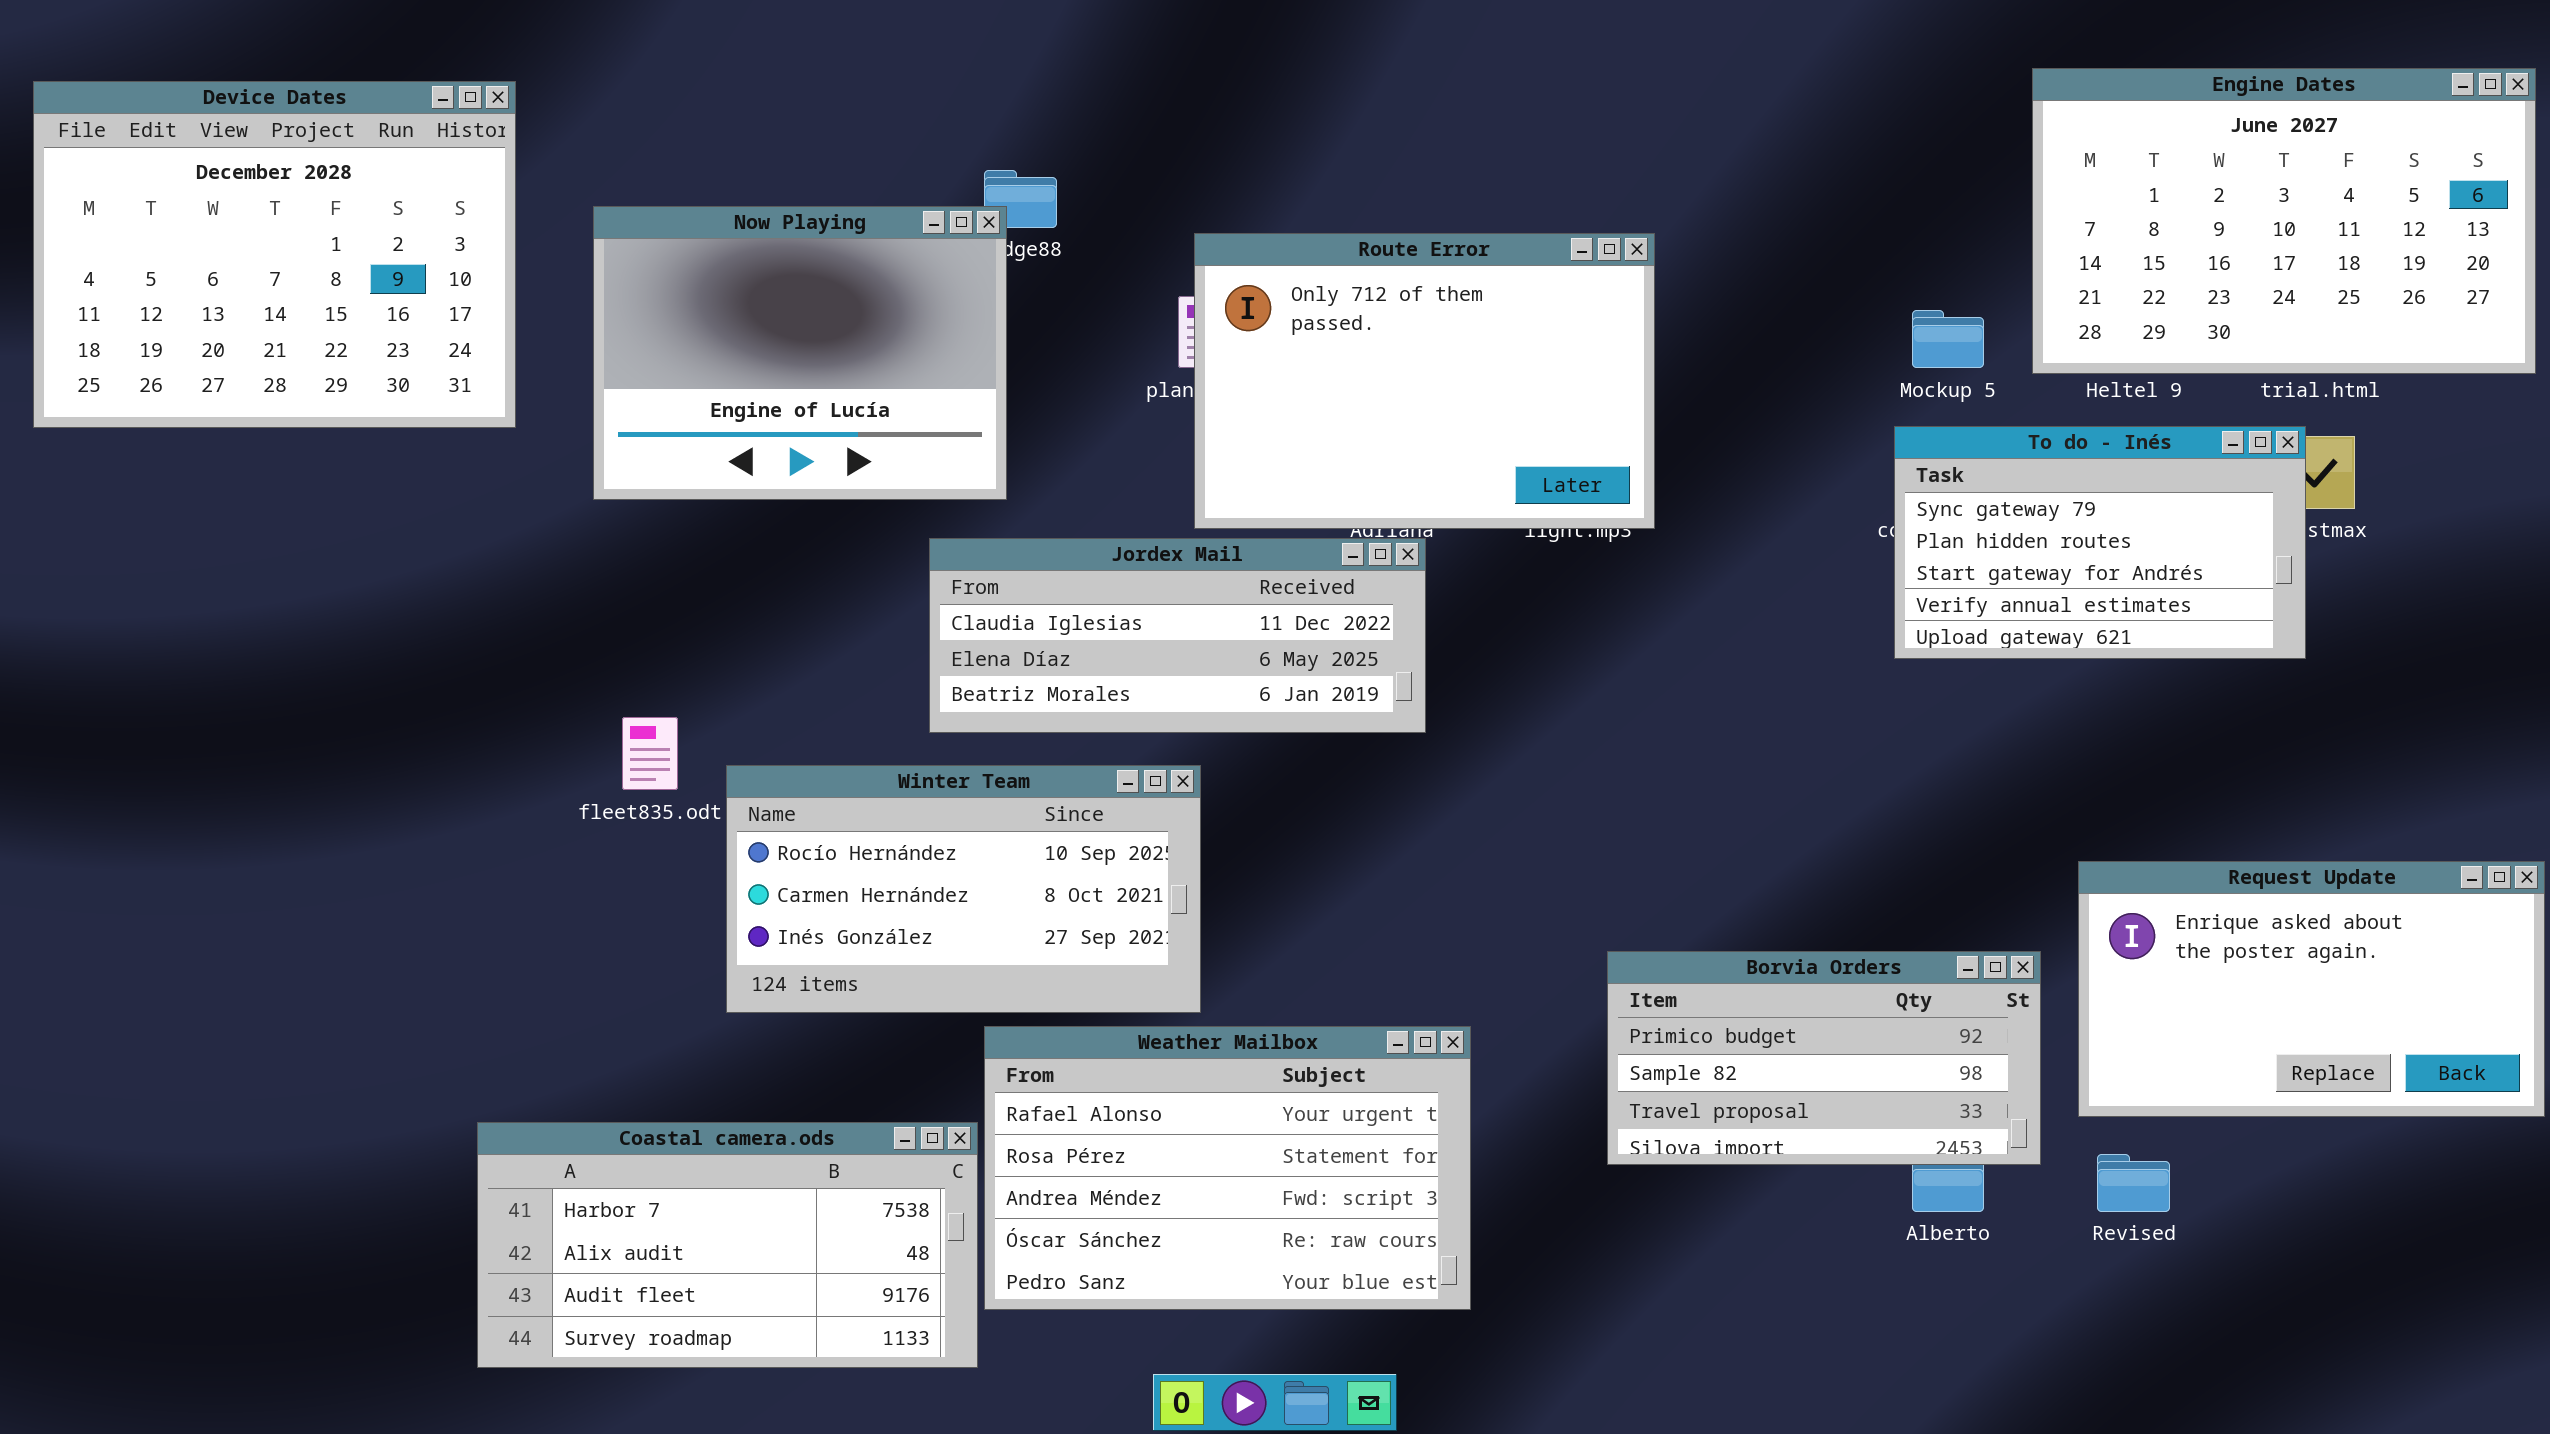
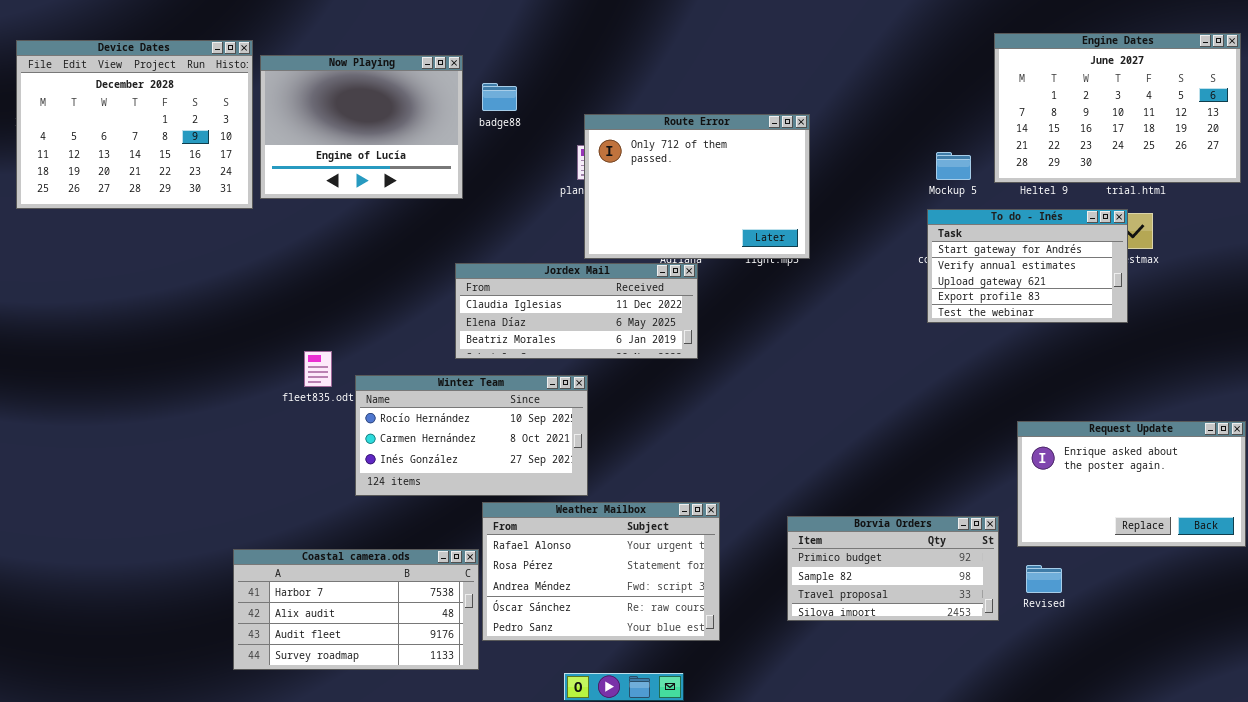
Now Playing: [593,206,1007,500] -> [260,55,463,199], moved
To do - Inés: [1894,426,2306,659] -> [927,209,1128,323], scrolled down 2 rows
Borvia Orders: [1607,951,2041,1165] -> [787,516,999,621], moved

